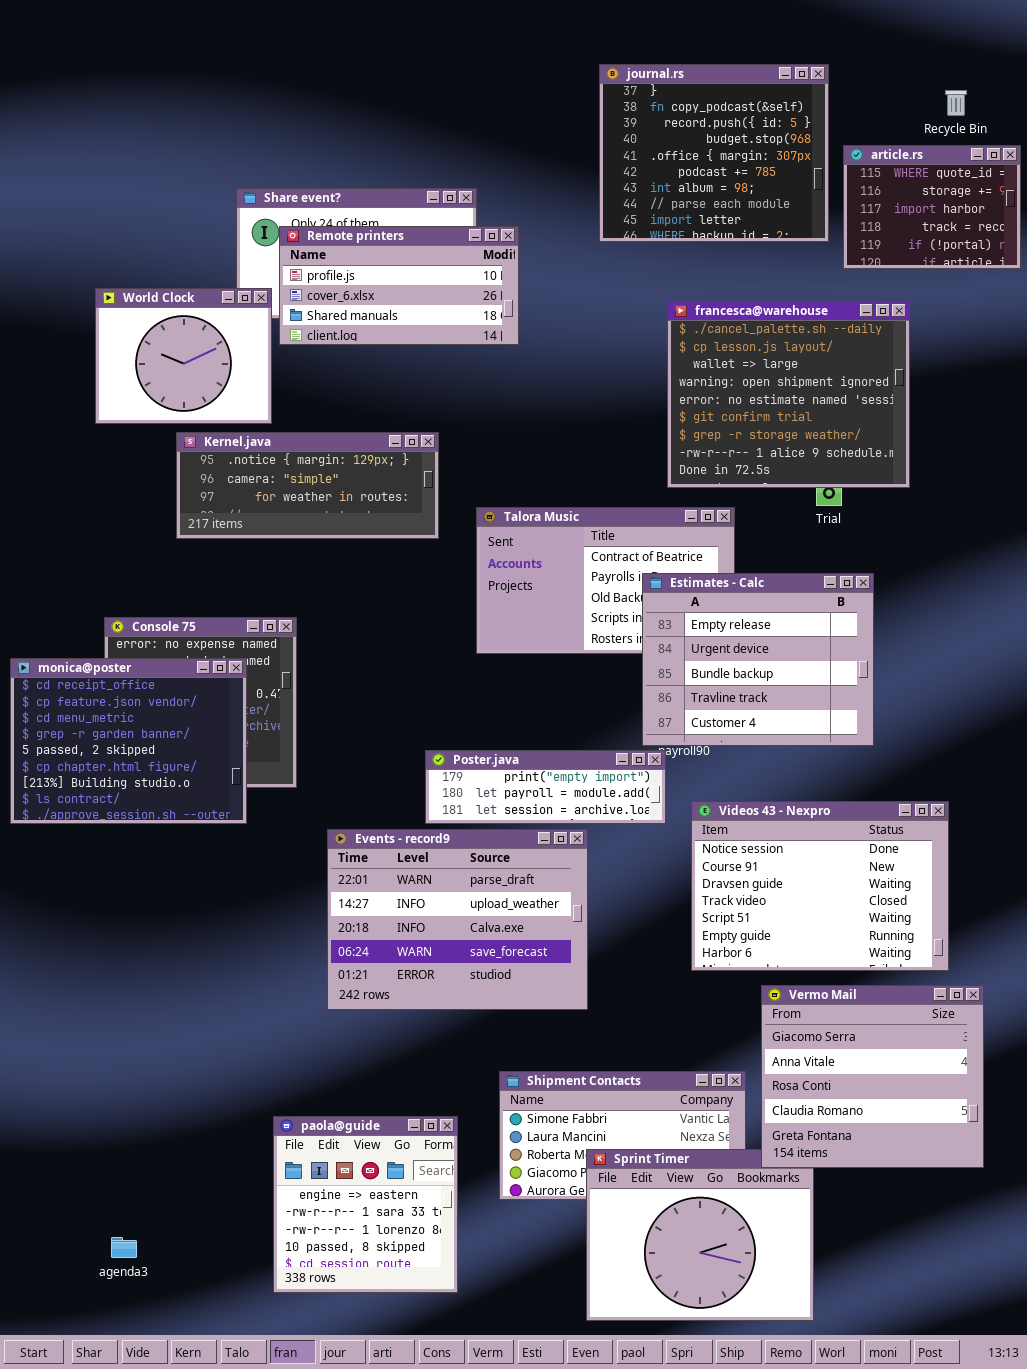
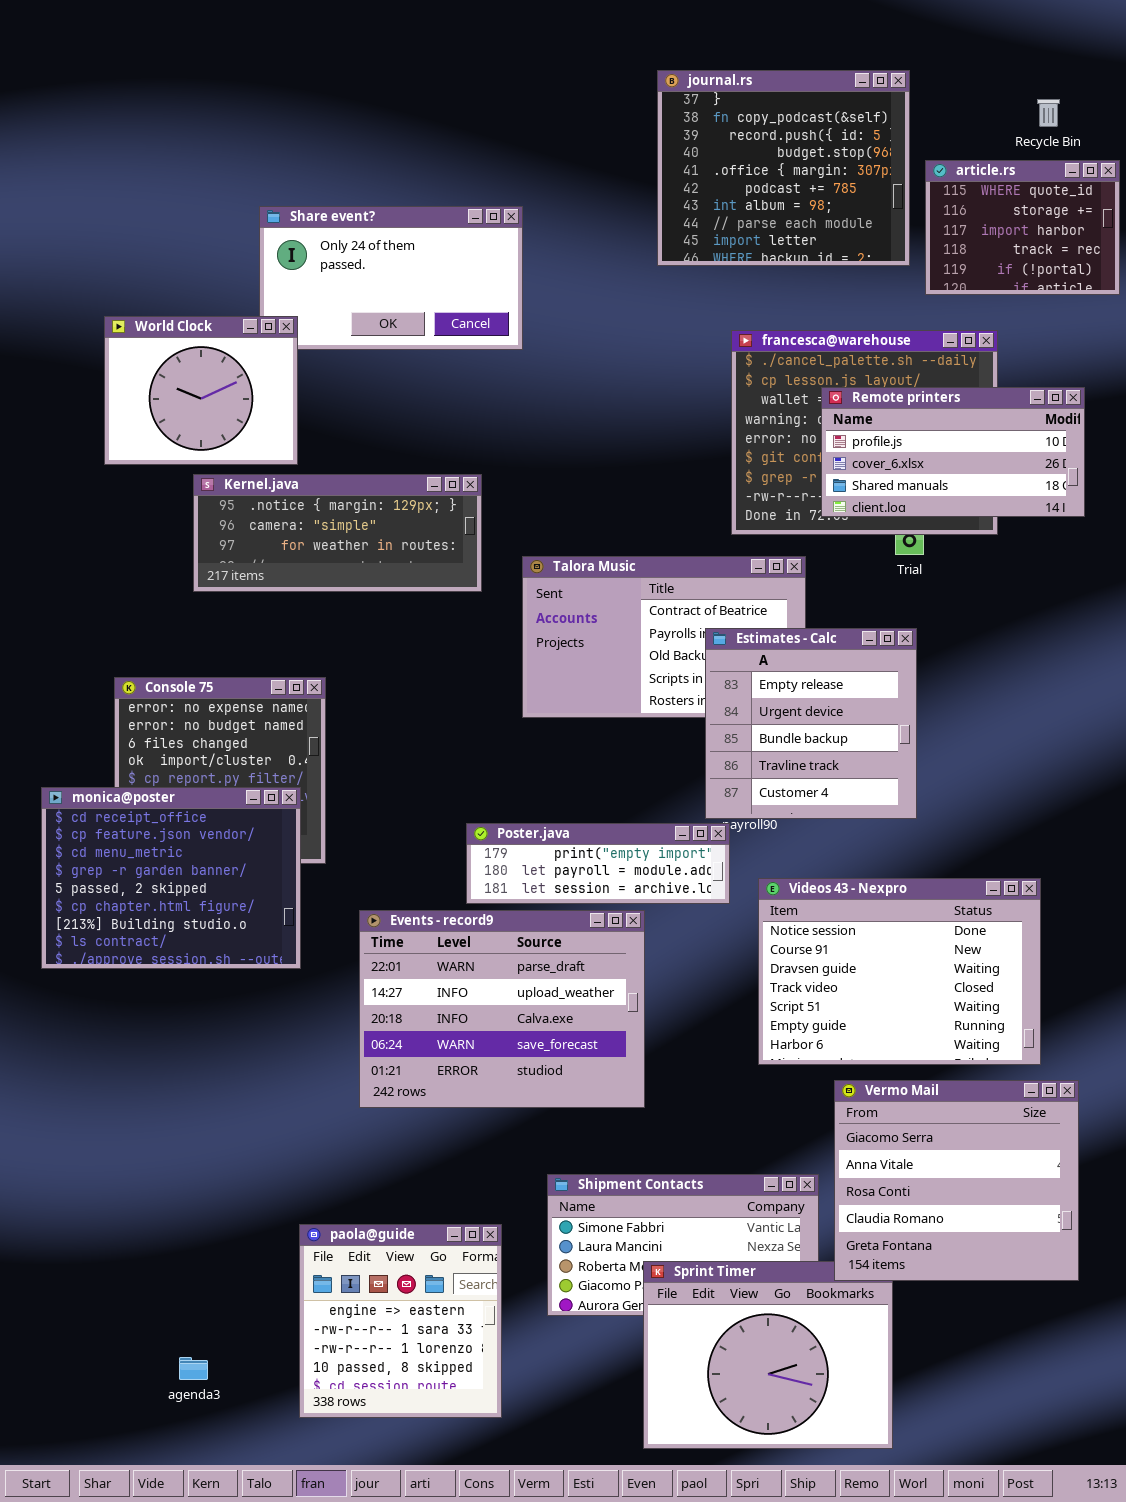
Remote printers: [279,226,519,345] -> [821,387,1085,517], moved
Estimates - Calc: [642,573,874,746] -> [705,628,917,819], resized
monica@poster: [10,658,247,824] -> [41,787,301,969], moved
agenda3: [111,1237,137,1258] -> [179,1357,208,1380], moved

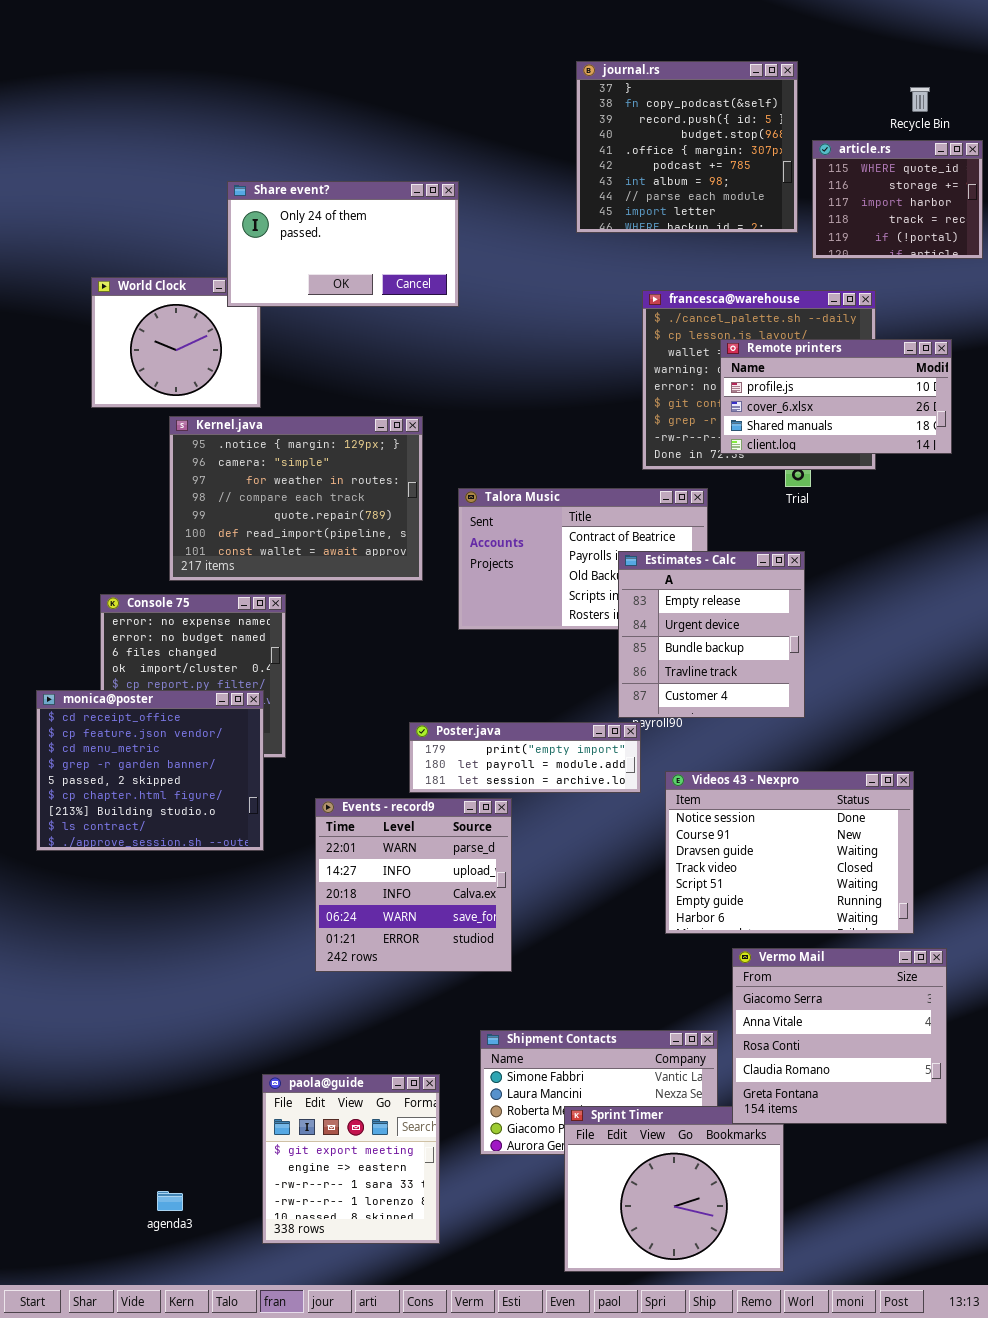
Share event?: [259,206,523,350] -> [227,181,459,307], raised
Kernel.java: [193,474,482,592] -> [169,416,423,581], resized
Events - record9: [359,910,645,1108] -> [315,798,512,972], resized
paola@guide: [299,1224,502,1418] -> [262,1074,440,1244], scrolled up 1 row

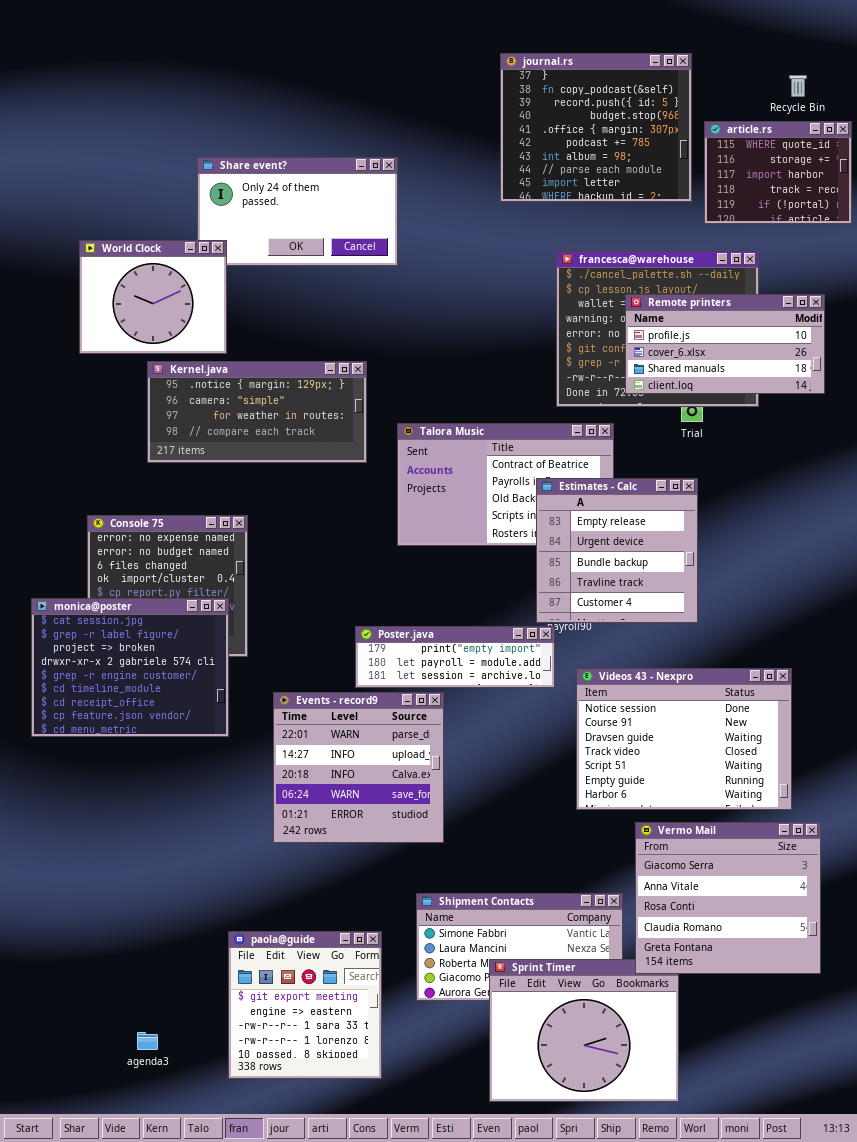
World Clock: [91,277,261,408] -> [79,240,227,354], raised
Kernel.java: [169,416,423,581] -> [147,361,367,463], resized
monica@poster: [36,690,264,851] -> [31,598,229,737], scrolled up 6 rows

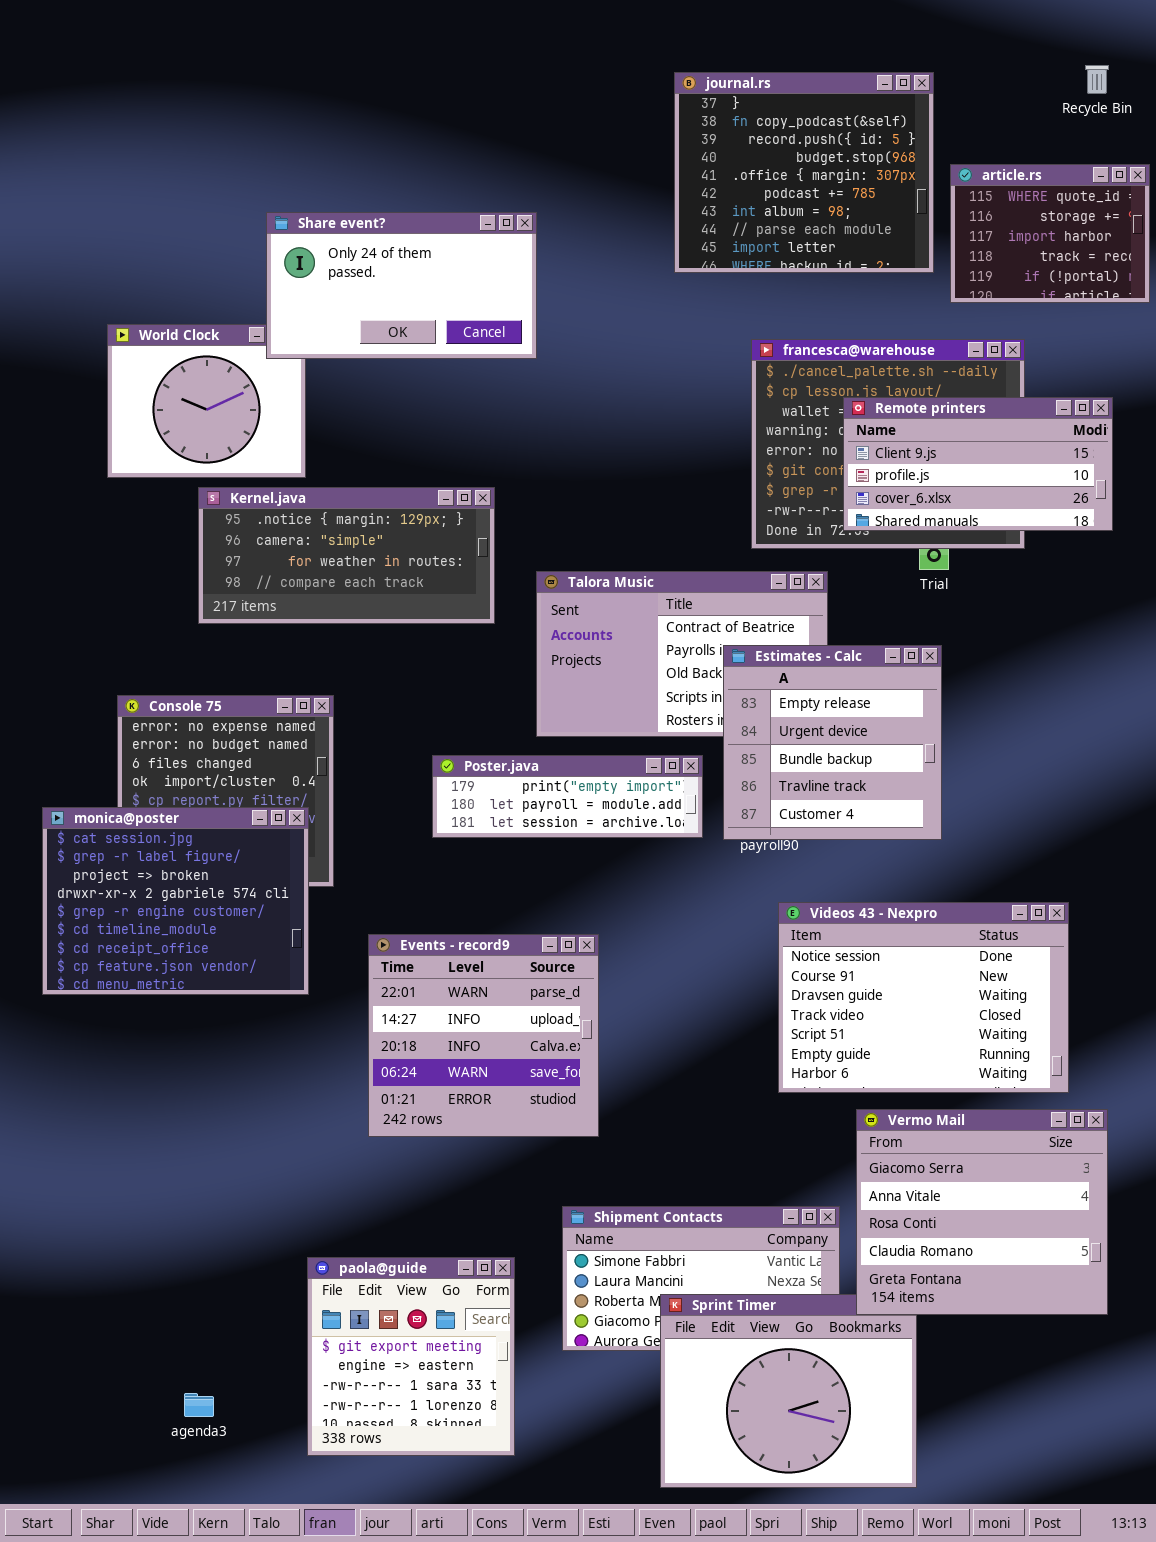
Recycle Bin: [789,75,807,97] -> [1085,65,1109,94], moved
Share event?: [197,157,398,266] -> [266,212,537,359], raised
Remote printers: [625,294,825,394] -> [843,397,1113,531], scrolled up 1 row
Poster.java: [355,626,555,688] -> [432,755,703,838], moved

